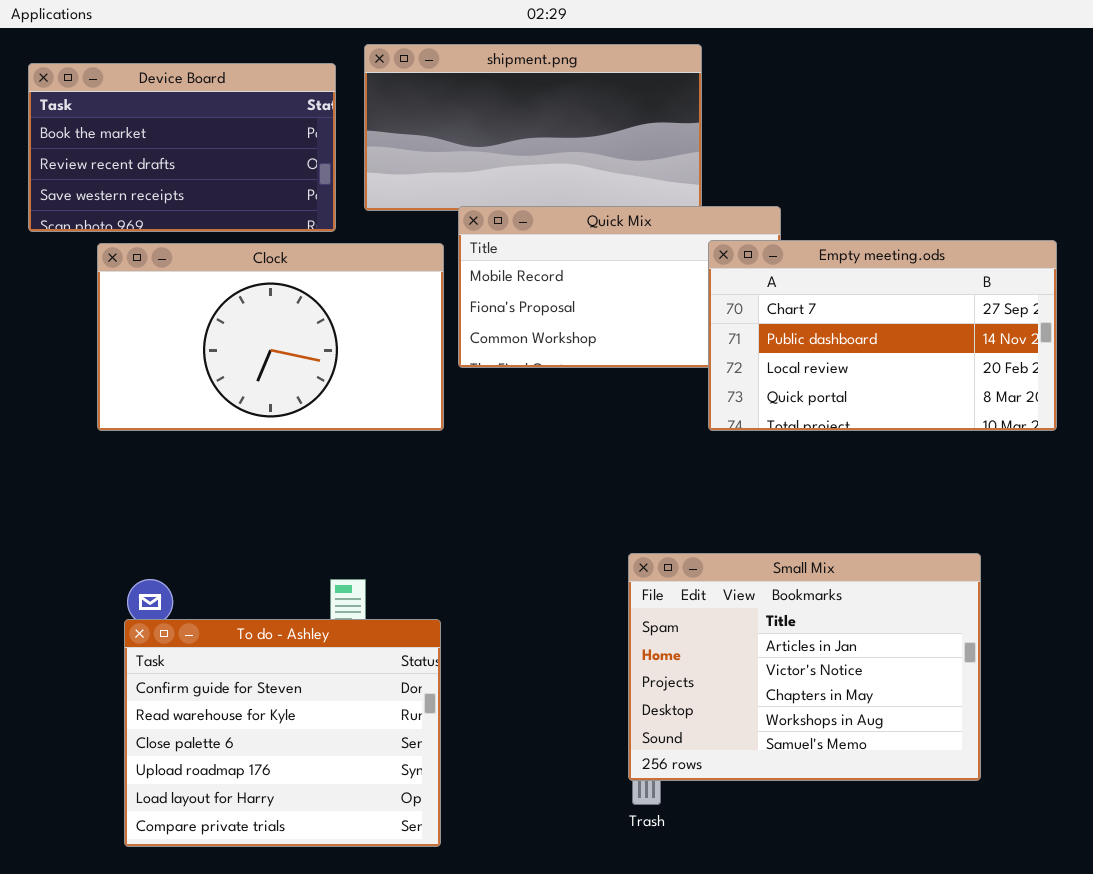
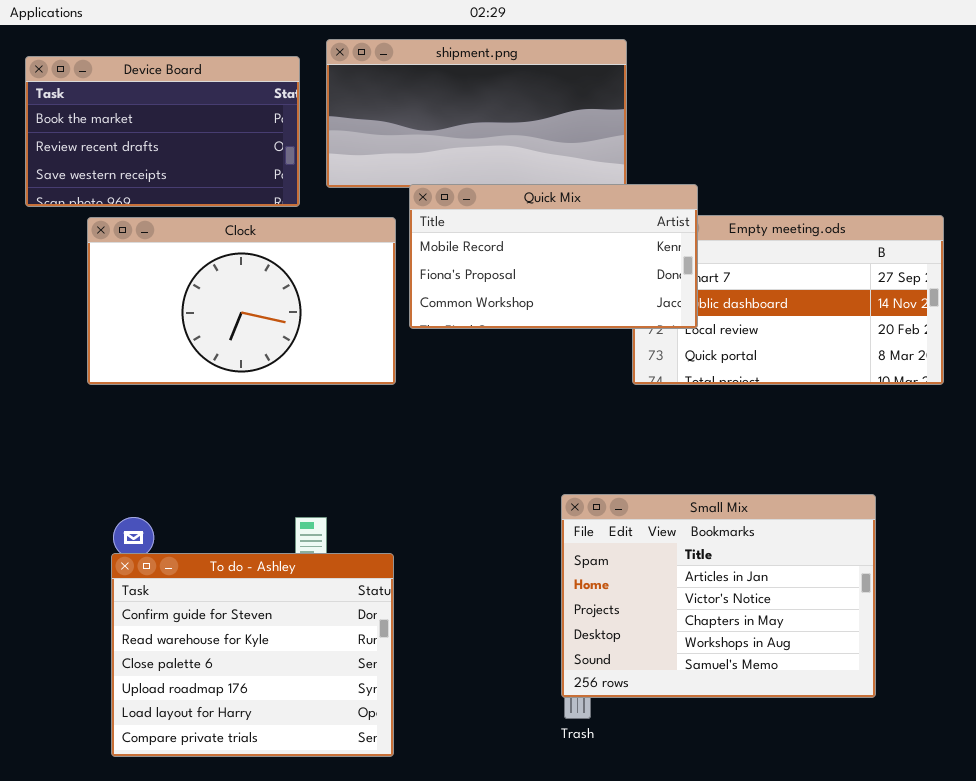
Quick Mix: [458,206,781,368] -> [409,184,698,329], raised

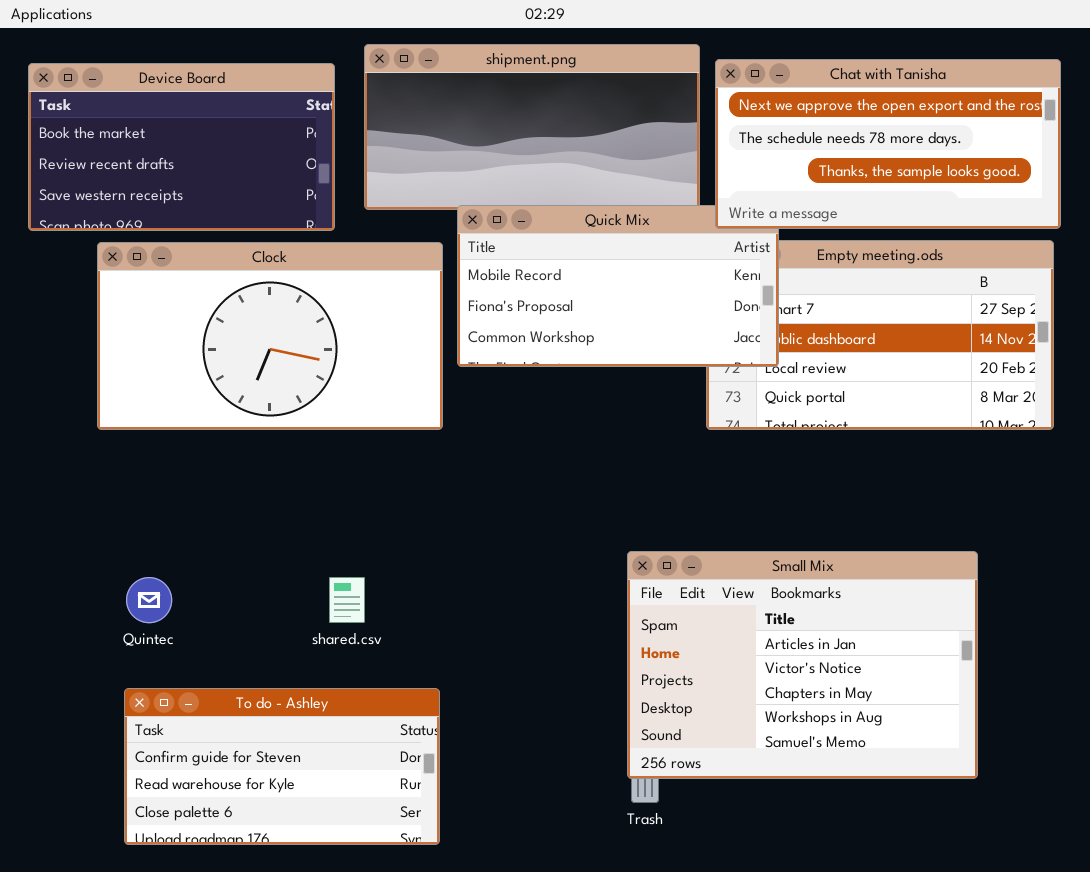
Chat with Tanisha: none -> [715,59,1061,229], opened
To do - Ashley: [111,553,394,757] -> [124,688,440,845], resized

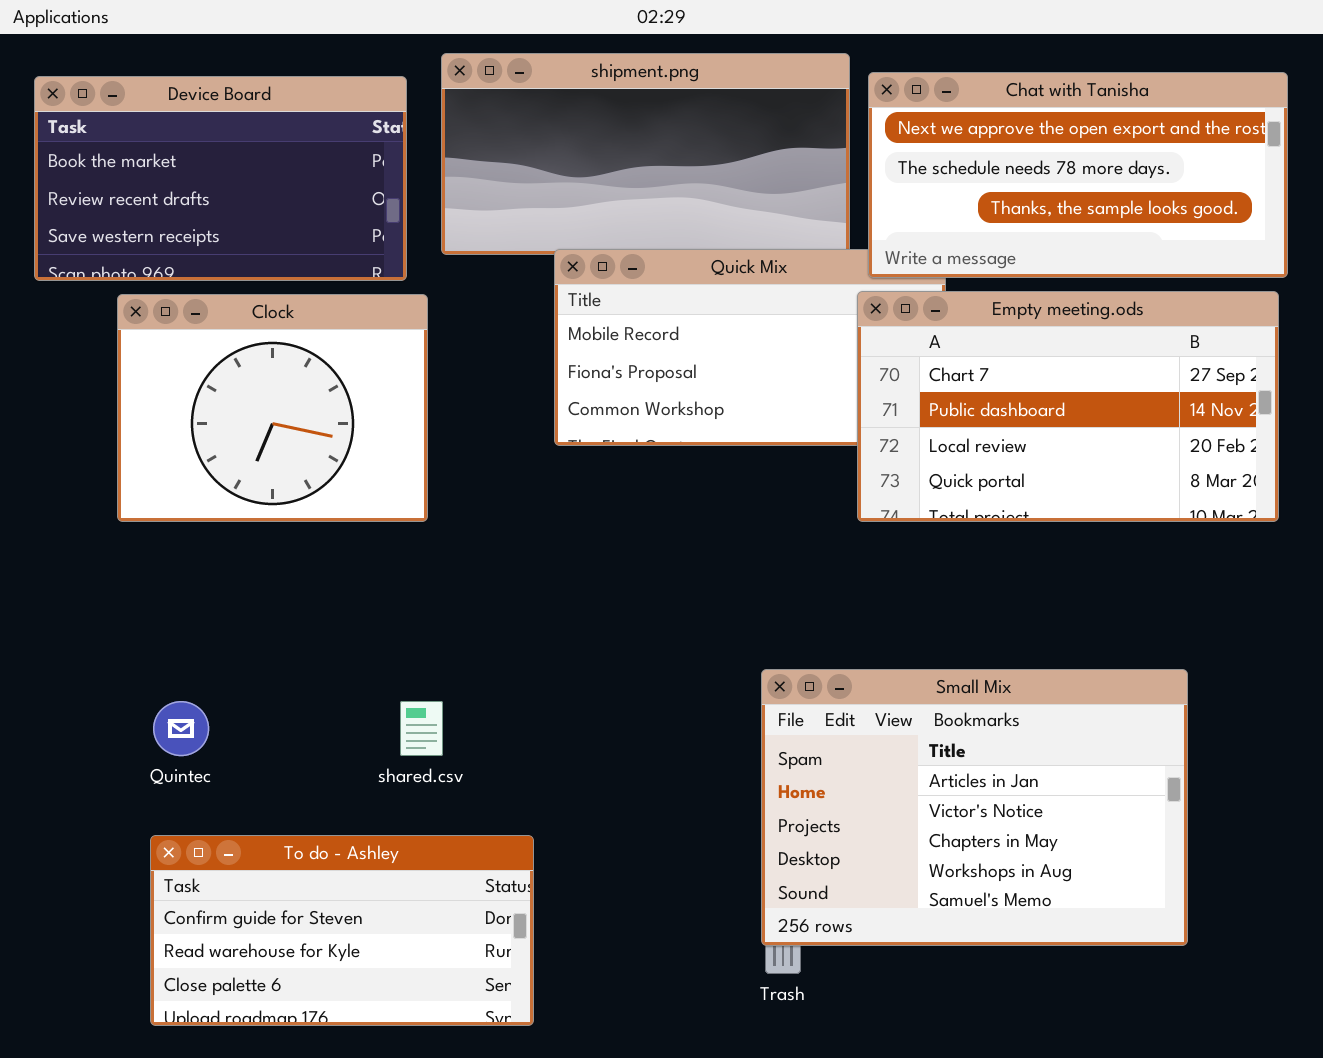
Empty meeting.ods: [706,240,1054,430] -> [857,291,1279,522], raised
Clock: [97,242,443,430] -> [117,294,428,522], resized

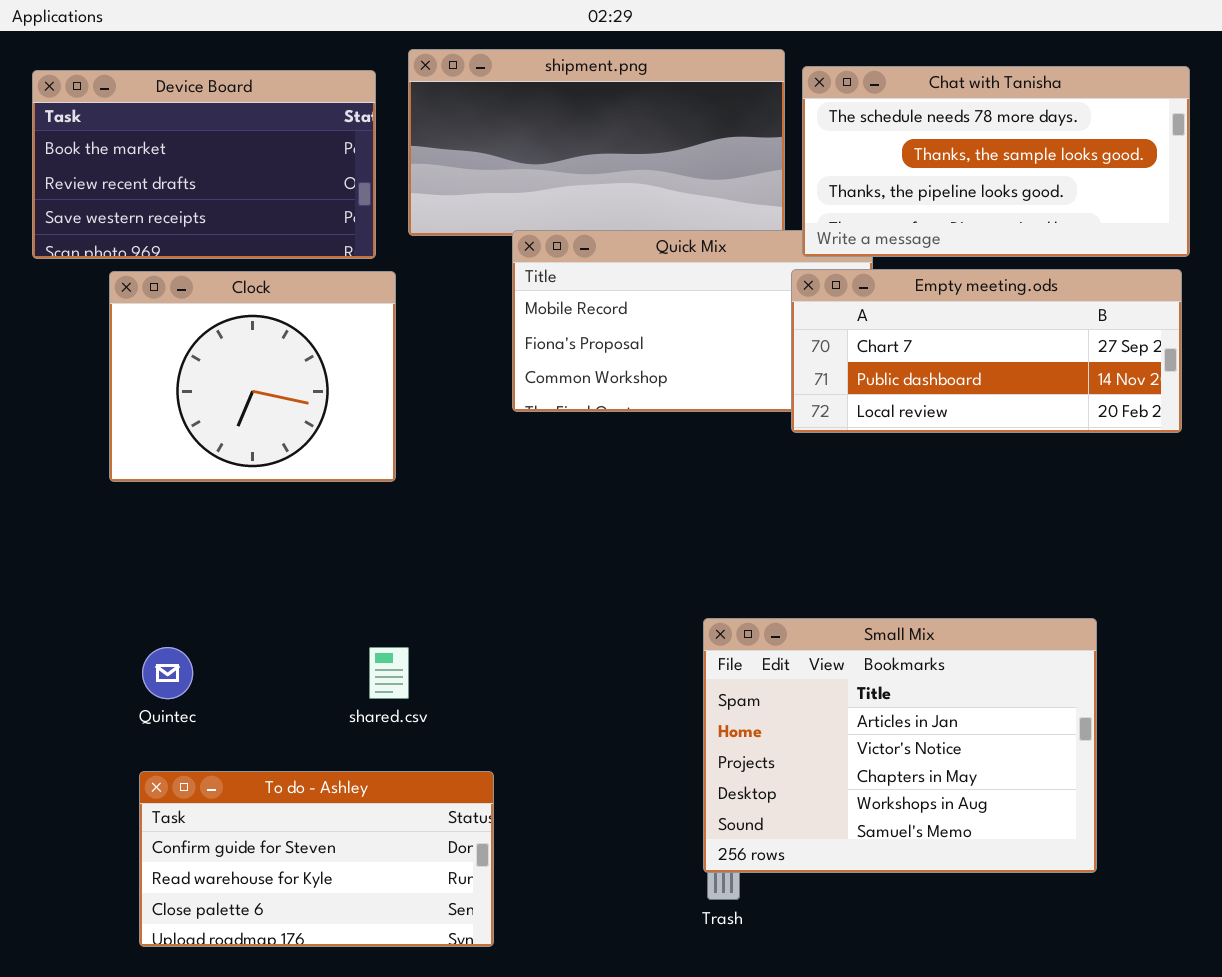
Chat with Tanisha: [868,72,1288,278] -> [802,66,1190,257], scrolled down 1 row
Empty meeting.ods: [857,291,1279,522] -> [791,269,1182,433], resized

